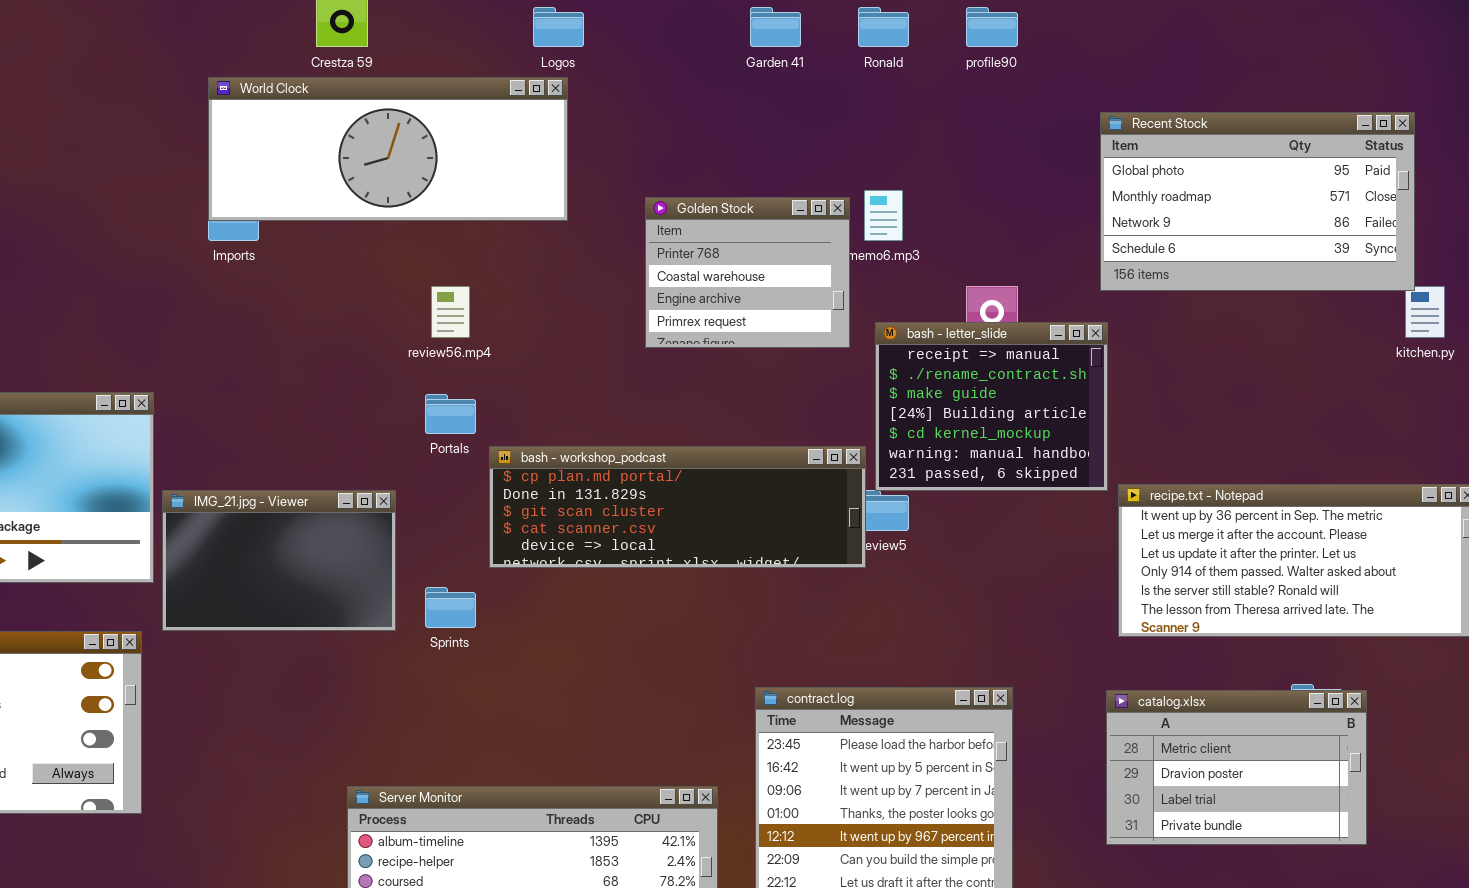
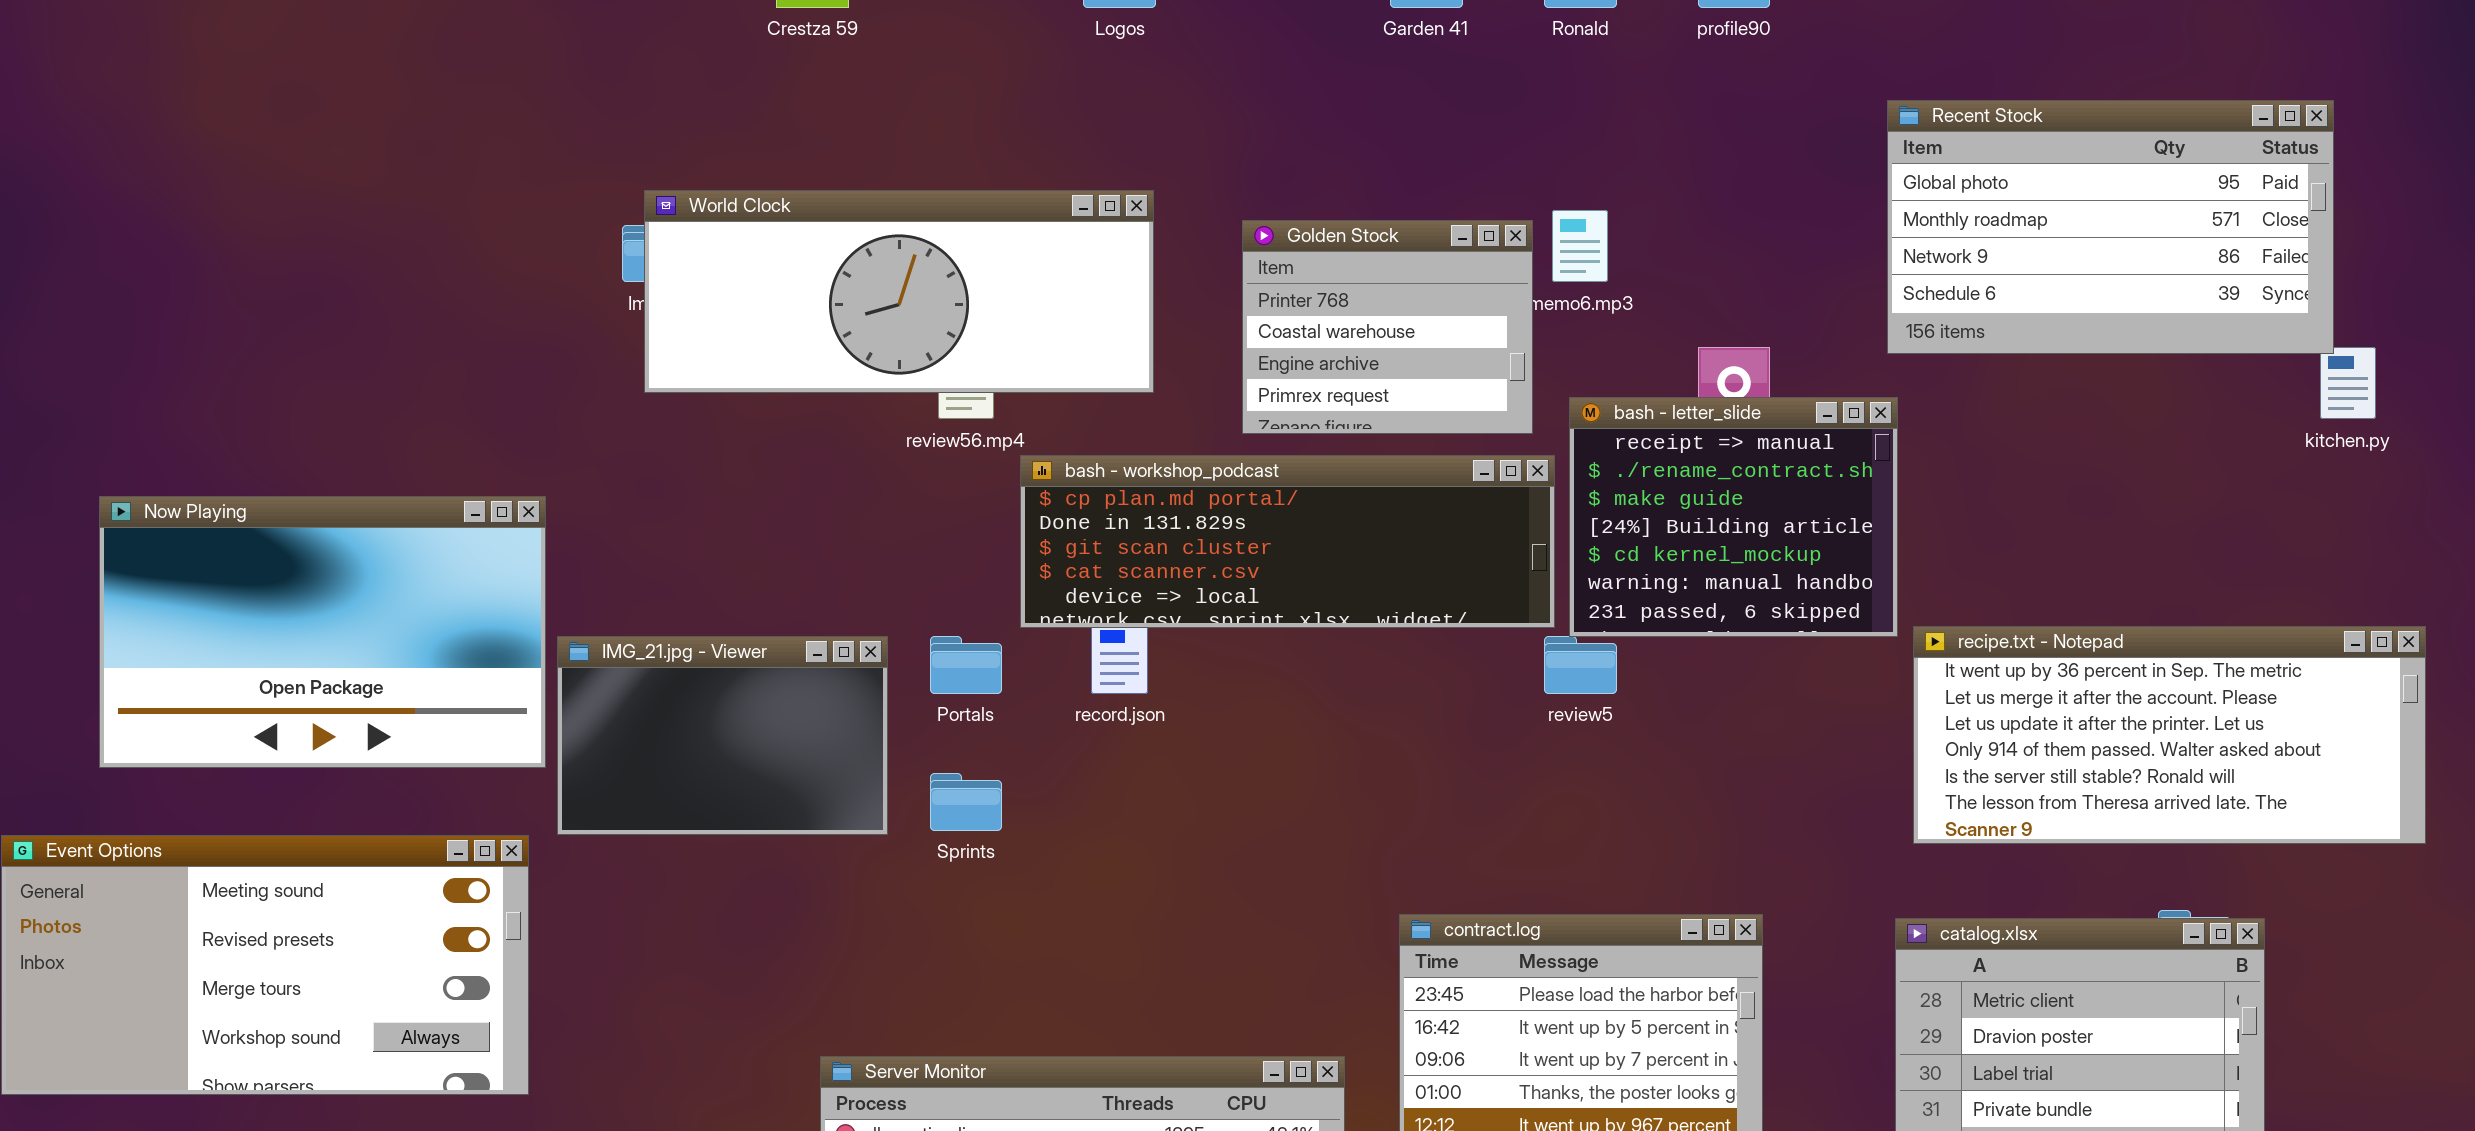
World Clock: [208,77,568,221] -> [644,190,1154,393], moved
Portals: [425,394,476,434] -> [930,636,1002,694], moved
bash - workshop_podcast: [489,446,866,568] -> [1020,455,1555,628], moved

